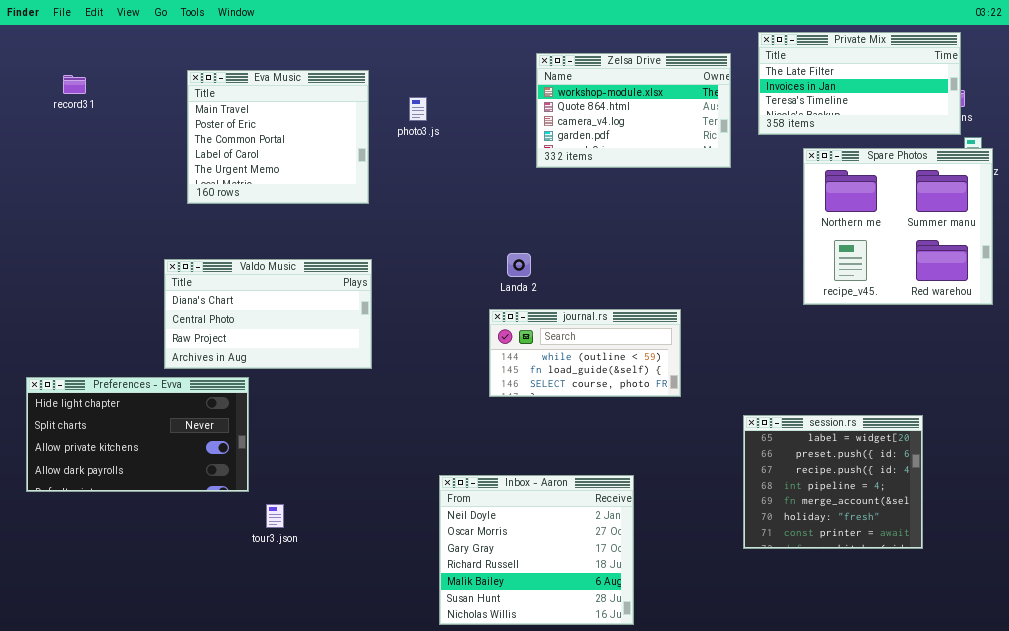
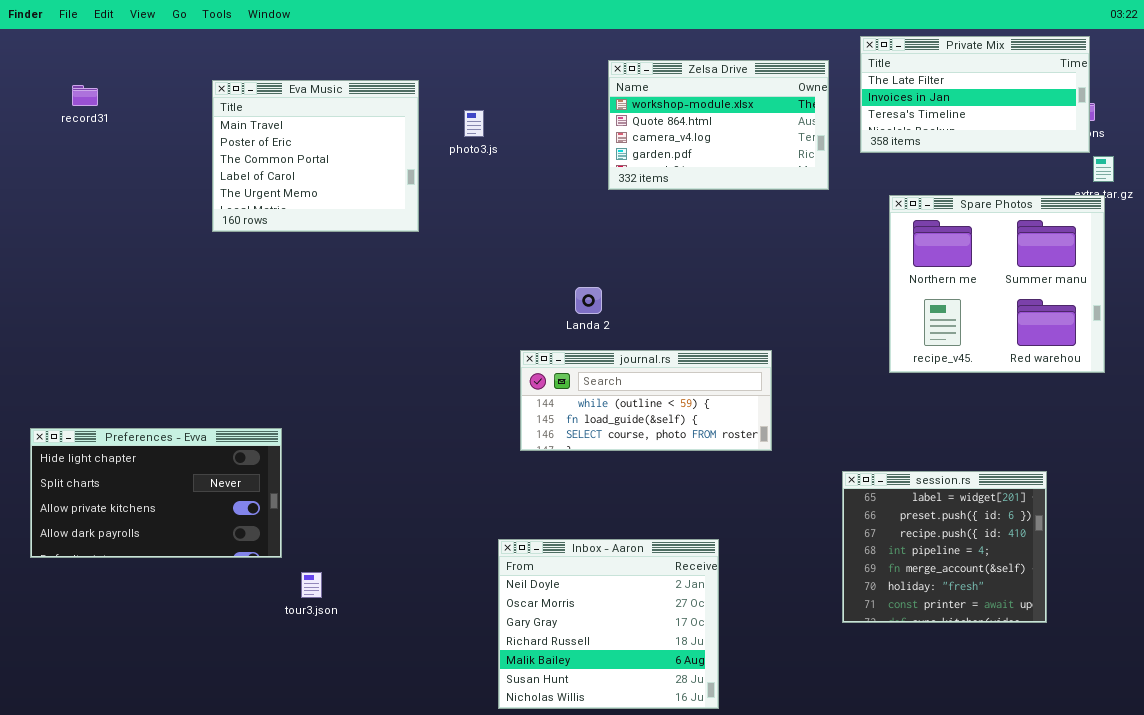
Spare Photos: [803,148,993,305] -> [889,195,1105,373], moved
Valdo Music: [164,259,372,369] -> none, closed
journal.rs: [489,309,681,397] -> [520,350,772,451], resized

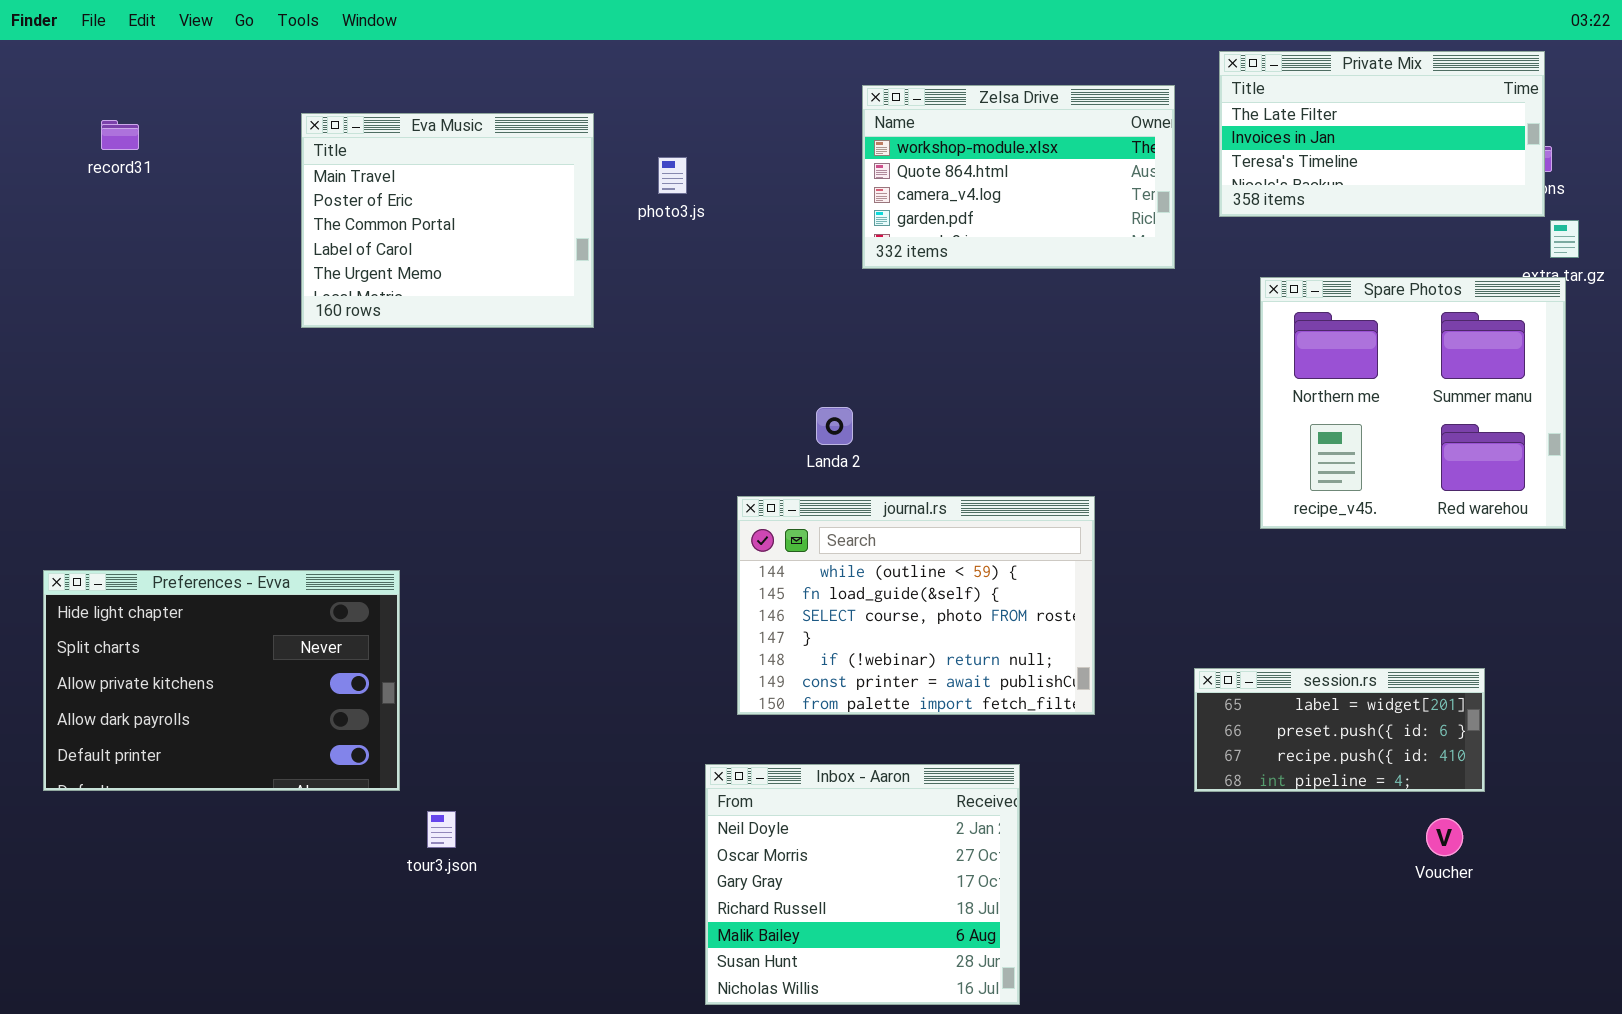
journal.rs: [520,350,772,451] -> [737,496,1095,715], resized
Preferences - Evva: [30,428,282,558] -> [43,570,400,791], resized
session.rs: [842,471,1047,623] -> [1194,668,1485,792], resized

